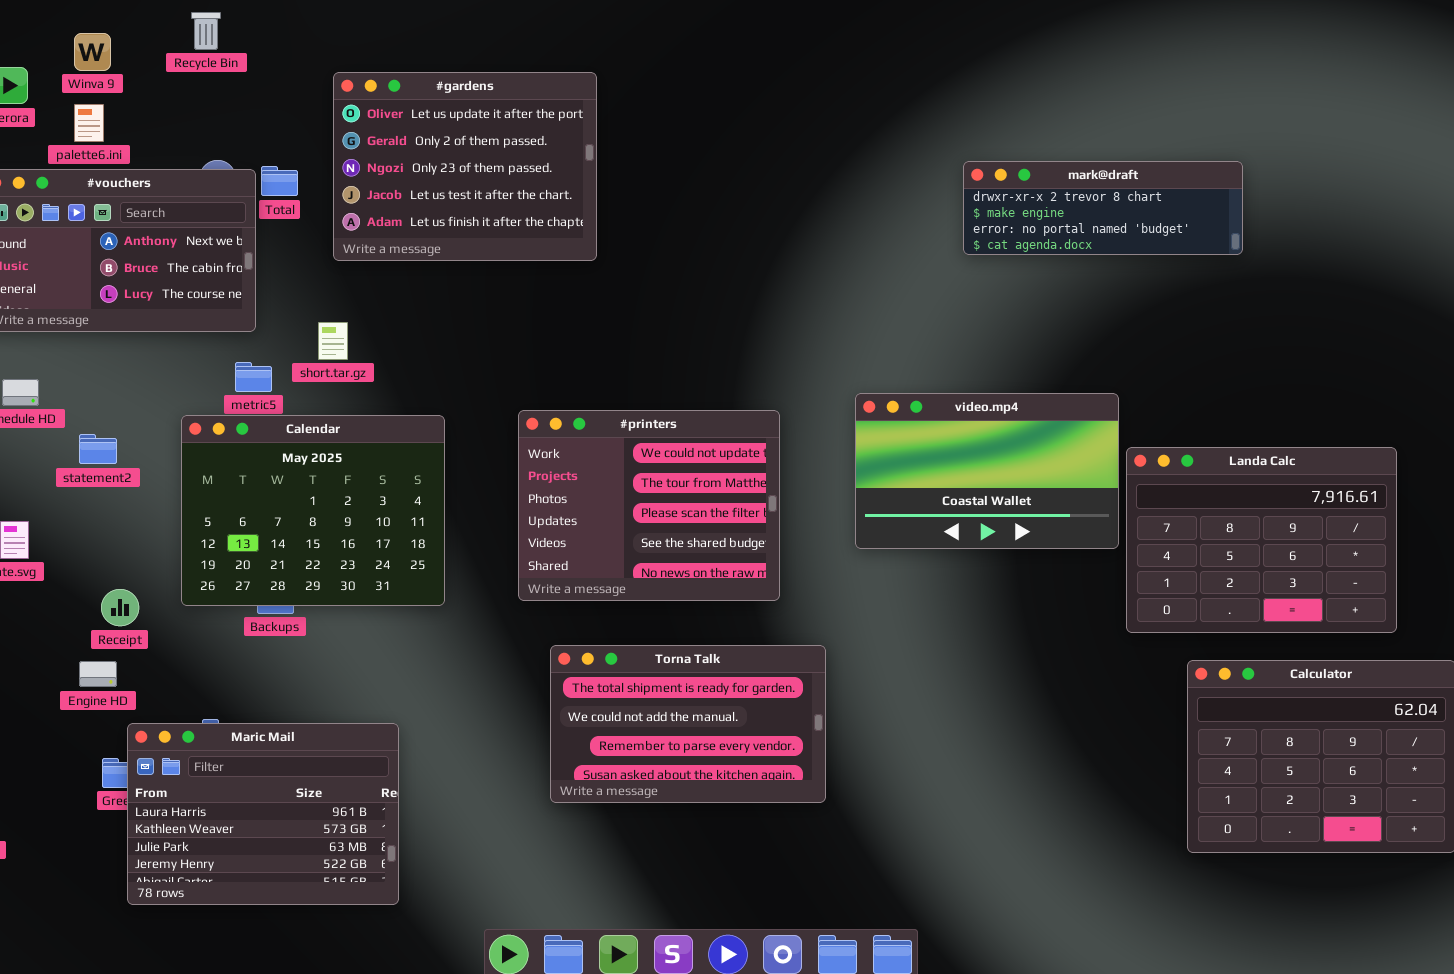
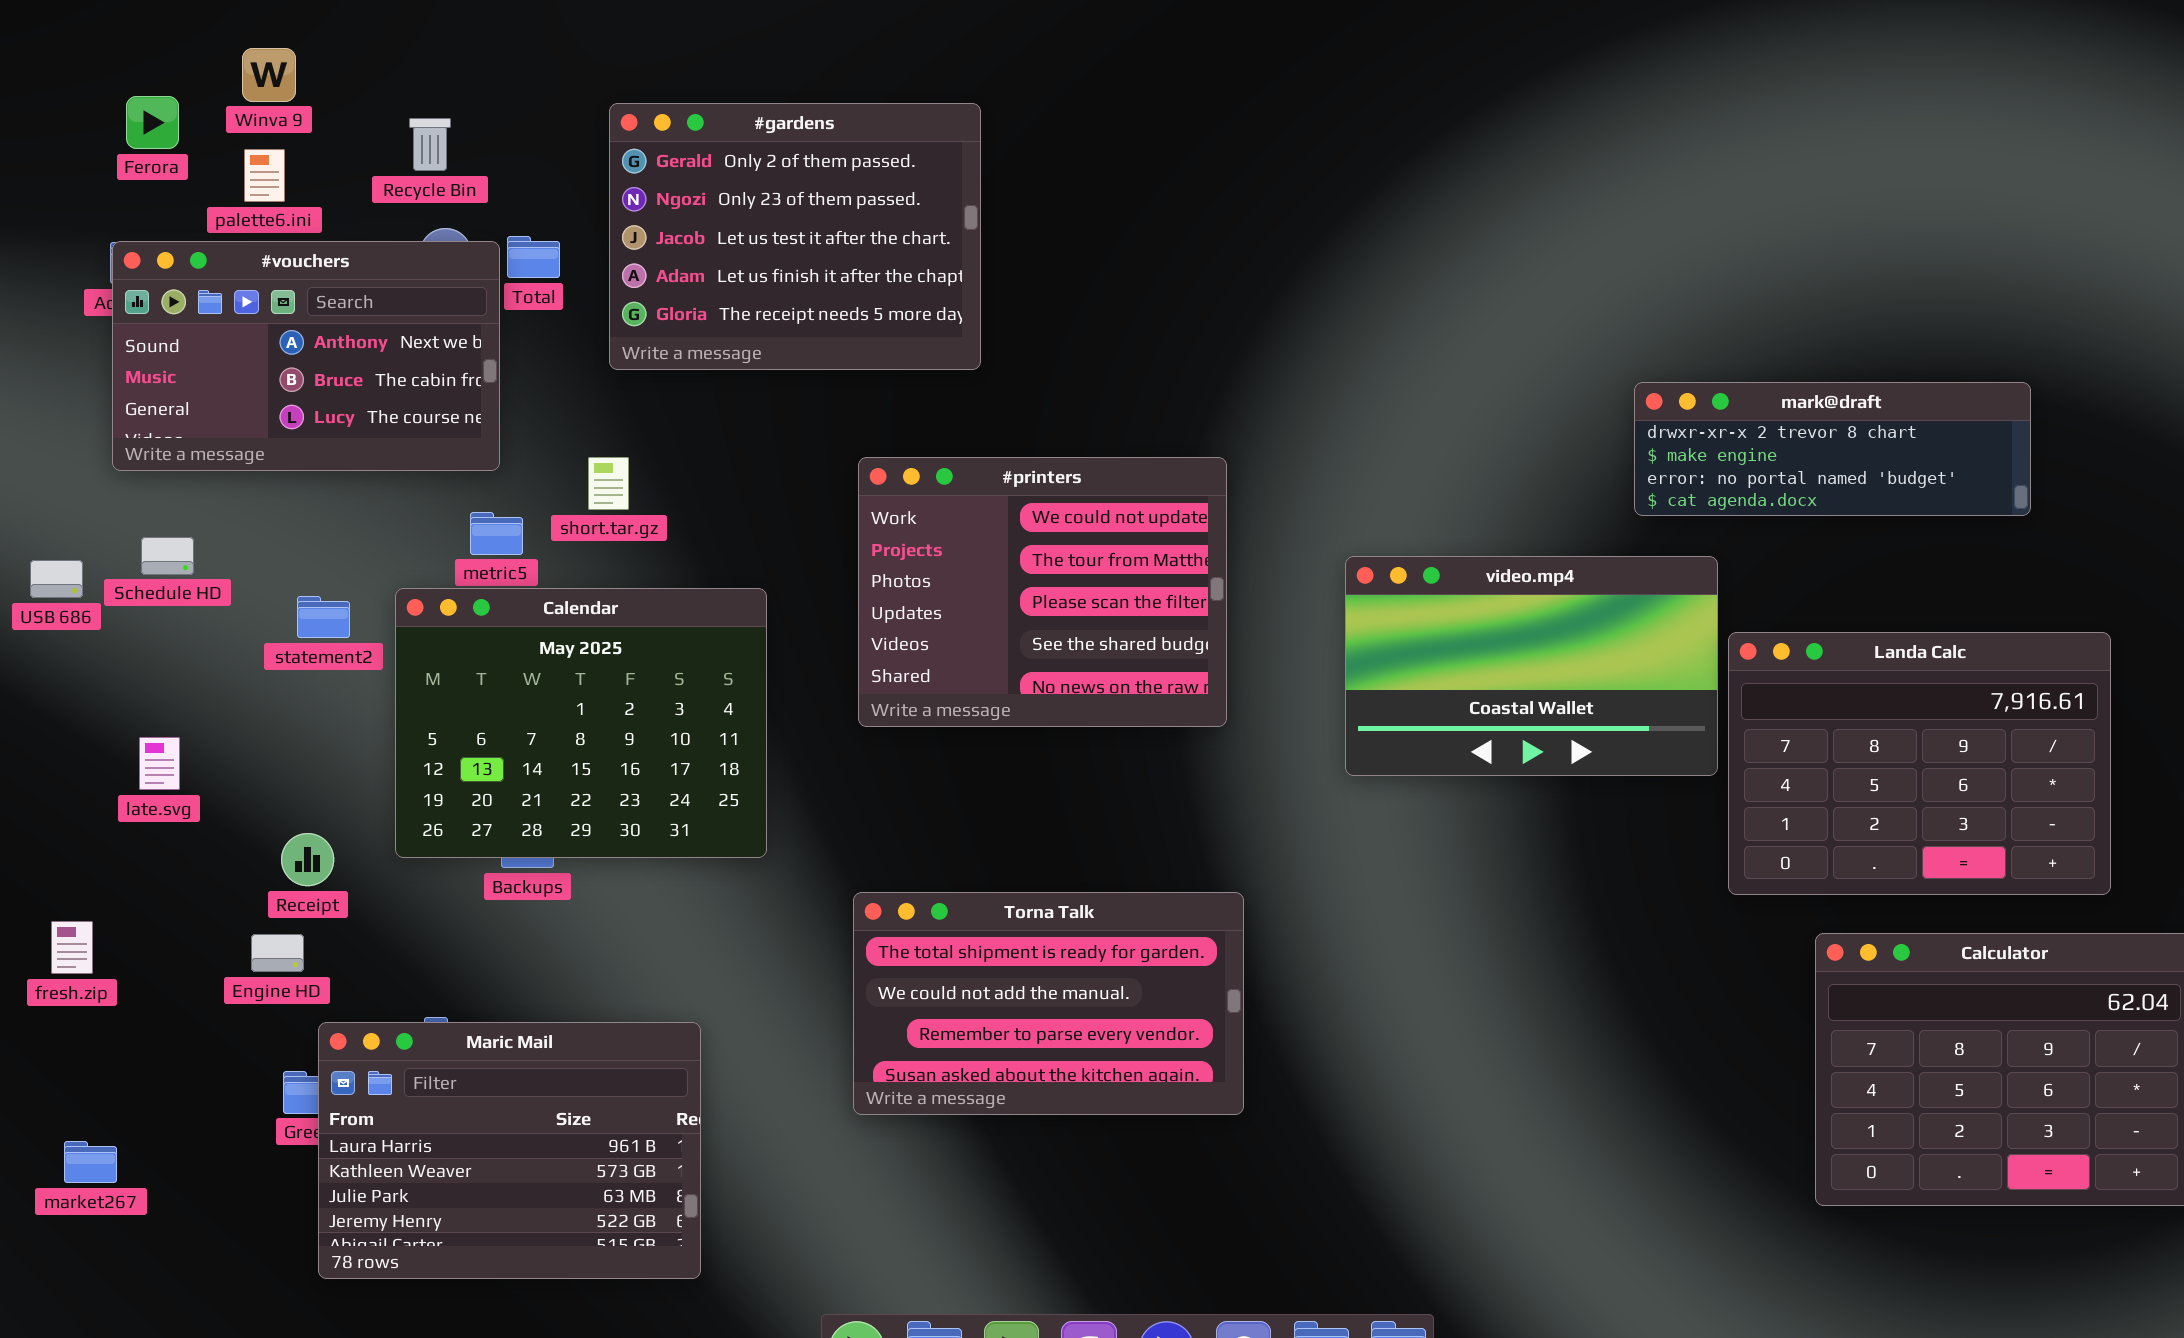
Recycle Bin: [191,12,221,50] -> [409,118,451,171], moved
#gardens: [333,72,597,261] -> [609,103,981,370], scrolled down 1 row
mark@draft: [963,161,1243,255] -> [1634,382,2031,516], moved
#printers: [518,410,780,601] -> [858,457,1227,727], moved
statement2: [79,434,117,464] -> [297,596,350,638], moved
Torna Talk: [550,645,826,803] -> [853,892,1244,1115], moved

